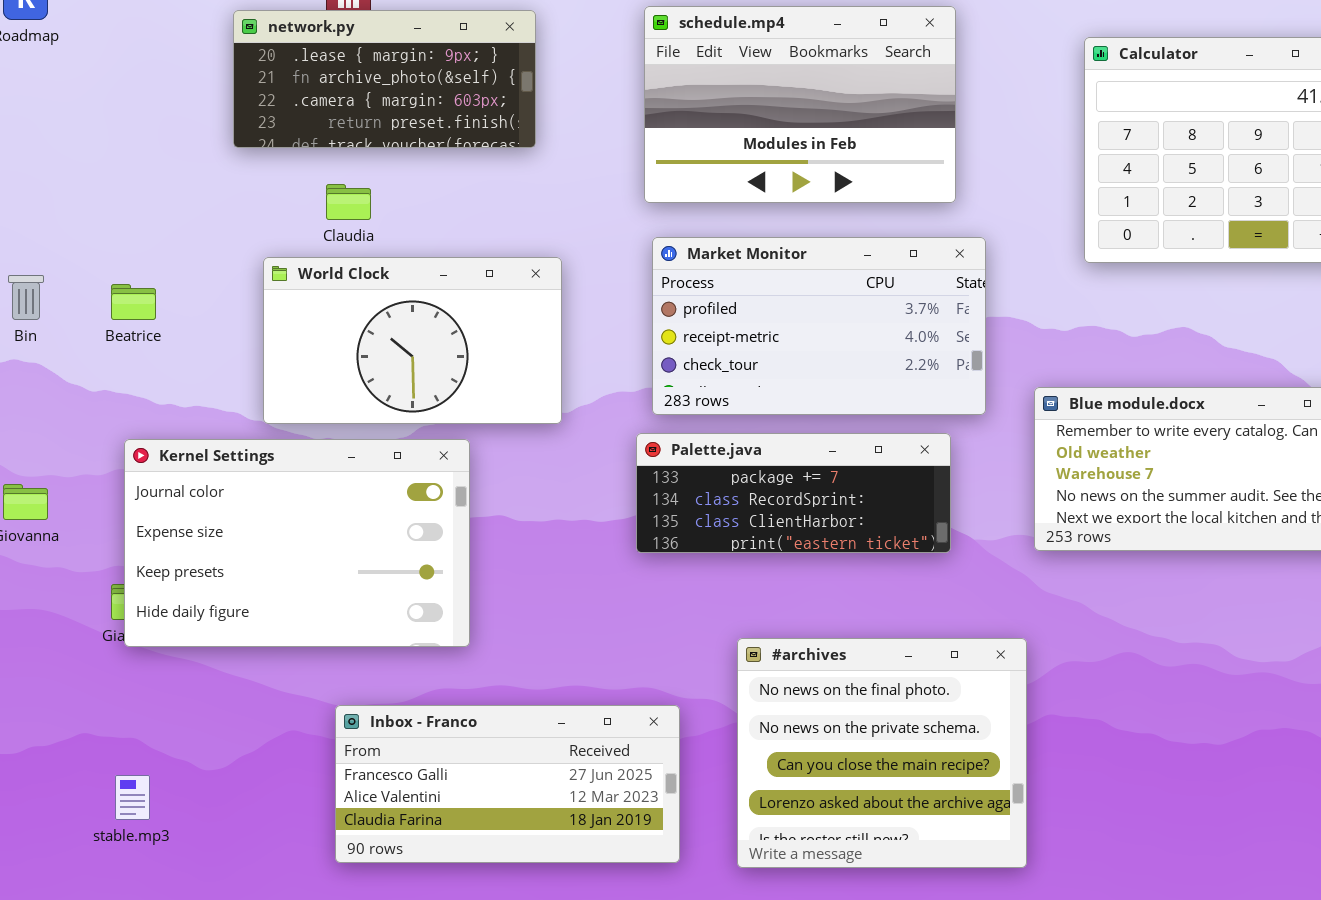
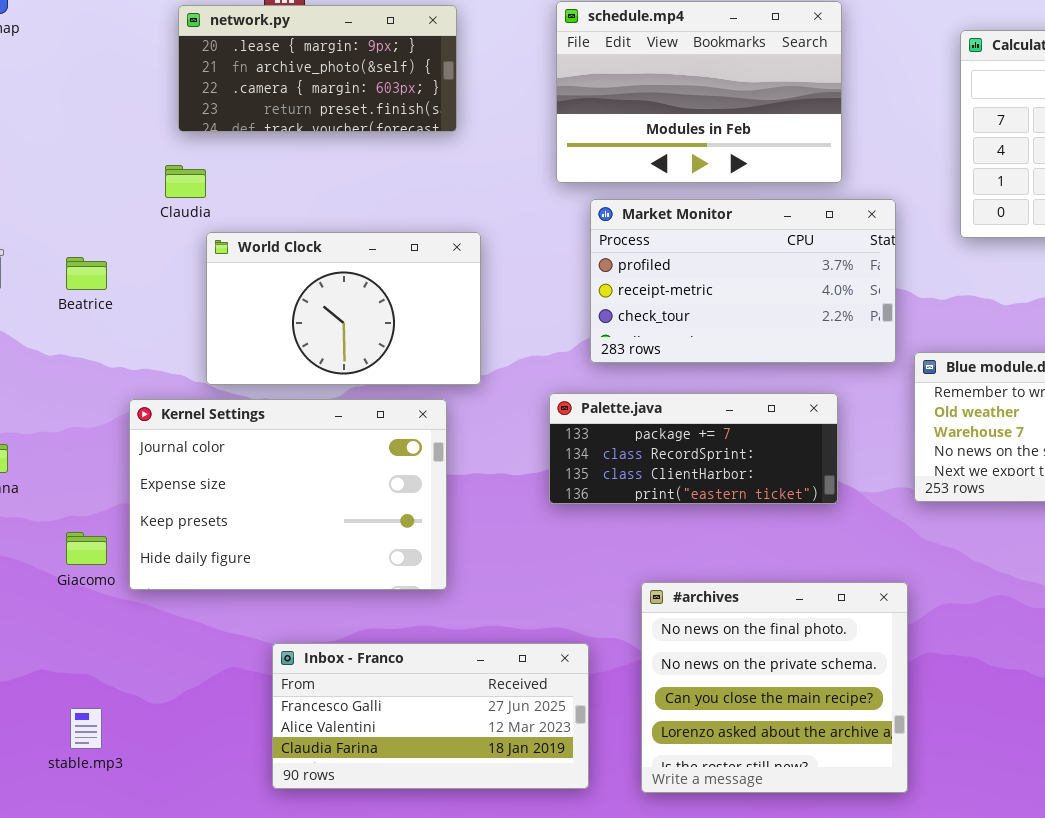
Claudia: [326,184,371,220] -> [165,165,206,198], moved
Market Monitor: [652,237,986,415] -> [590,199,896,363], moved
Kernel Settings: [124,439,470,647] -> [129,399,447,590], moved

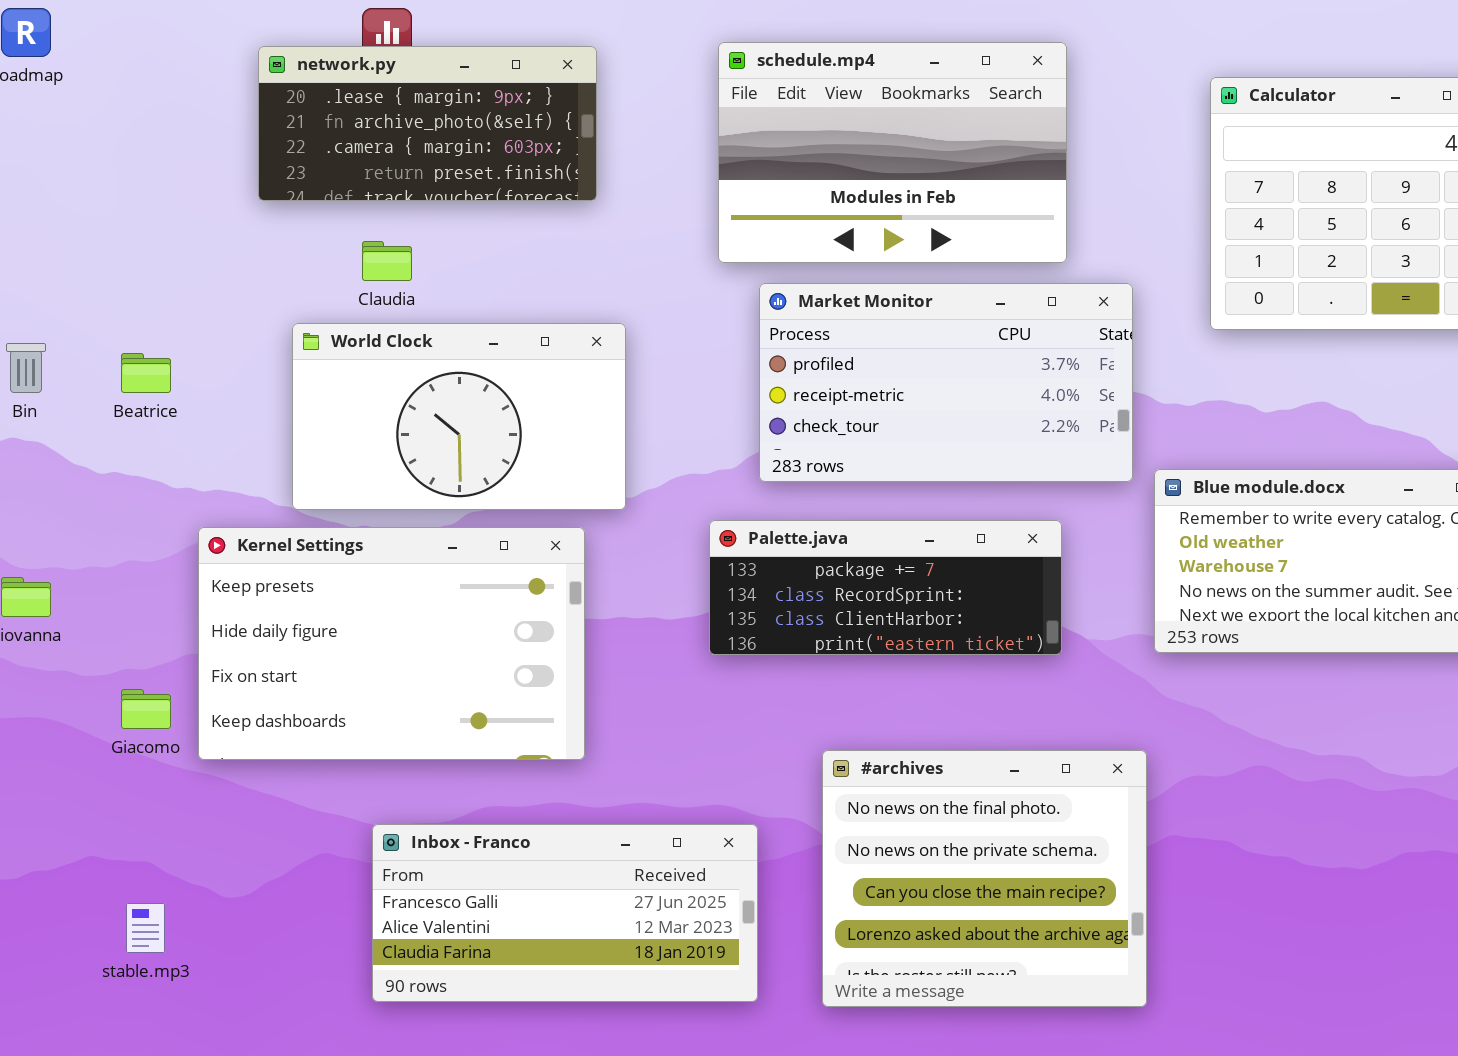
Claudia: [165,165,206,198] -> [362,241,412,281], moved
Kernel Settings: [129,399,447,590] -> [198,527,585,760], scrolled down 2 rows

